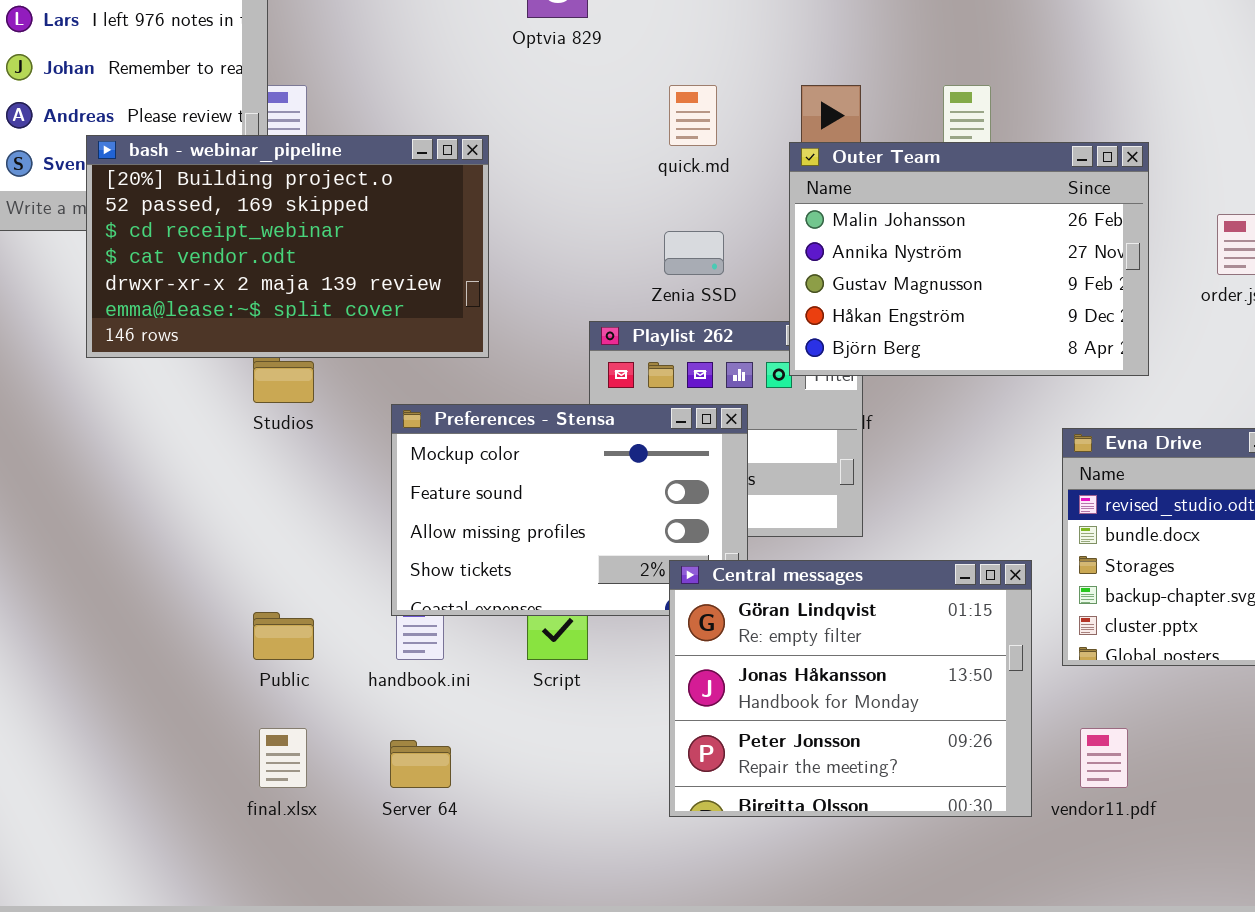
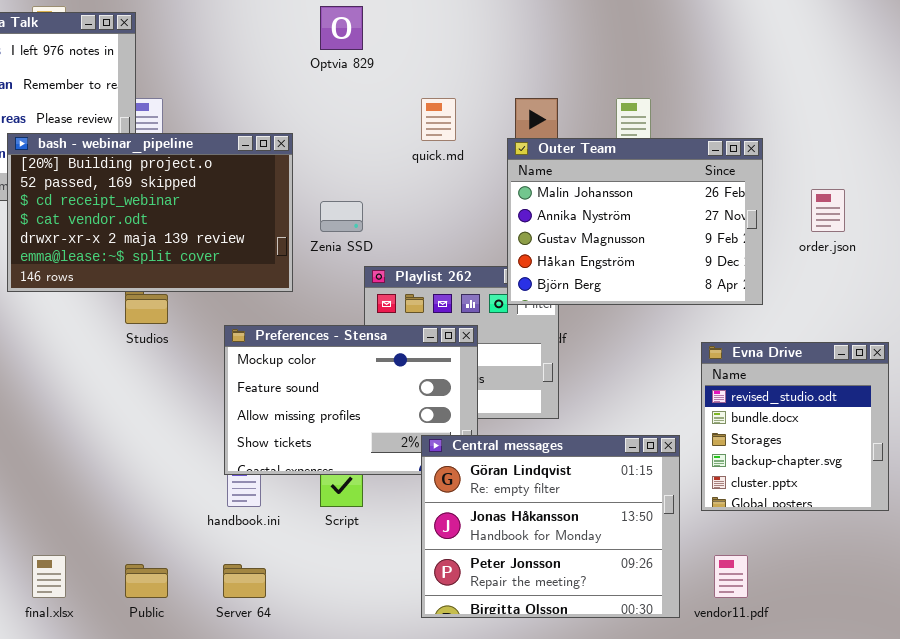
Zenia SSD: [664,231,724,275] -> [320,201,363,232], moved
Public: [253,612,314,660] -> [125,564,168,598], moved
final.xlsx: [259,728,307,788] -> [32,555,66,598], moved

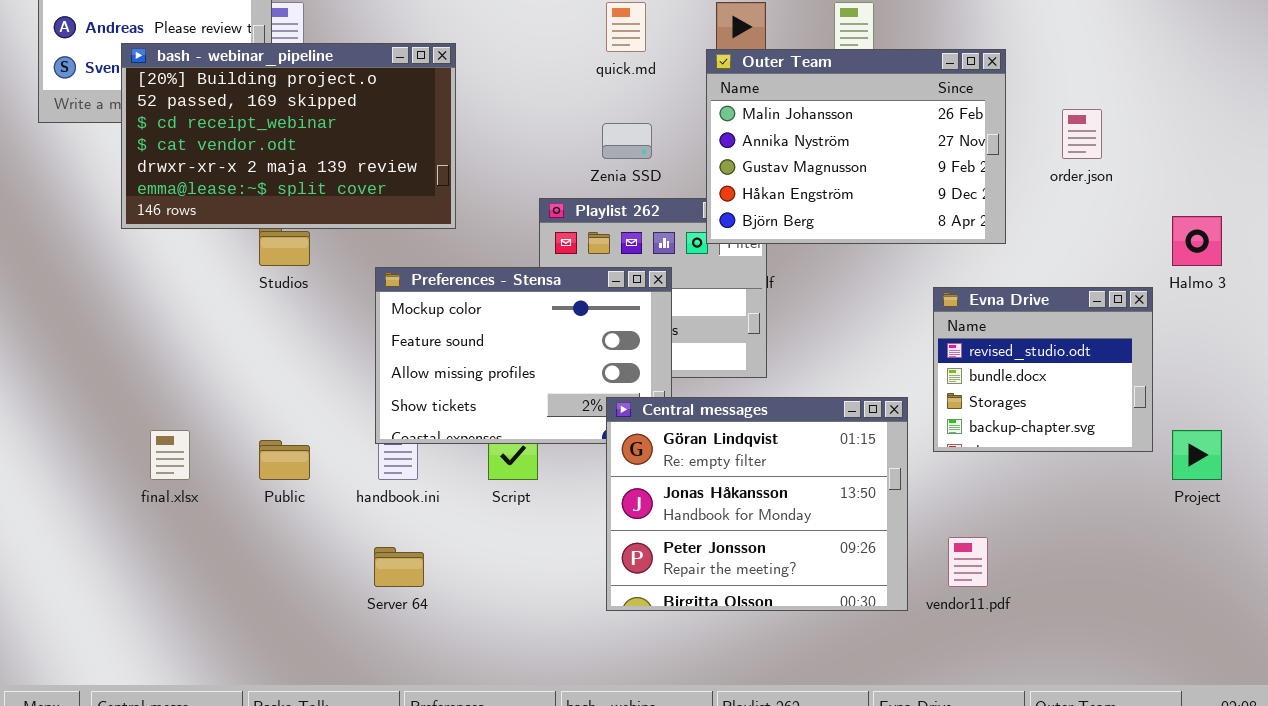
Zenia SSD: [320,201,363,232] -> [602,123,652,159], moved
Evna Drive: [701,342,889,511] -> [933,287,1153,452], resized
final.xlsx: [32,555,66,598] -> [150,430,190,480], moved
Public: [125,564,168,598] -> [259,440,310,480], moved

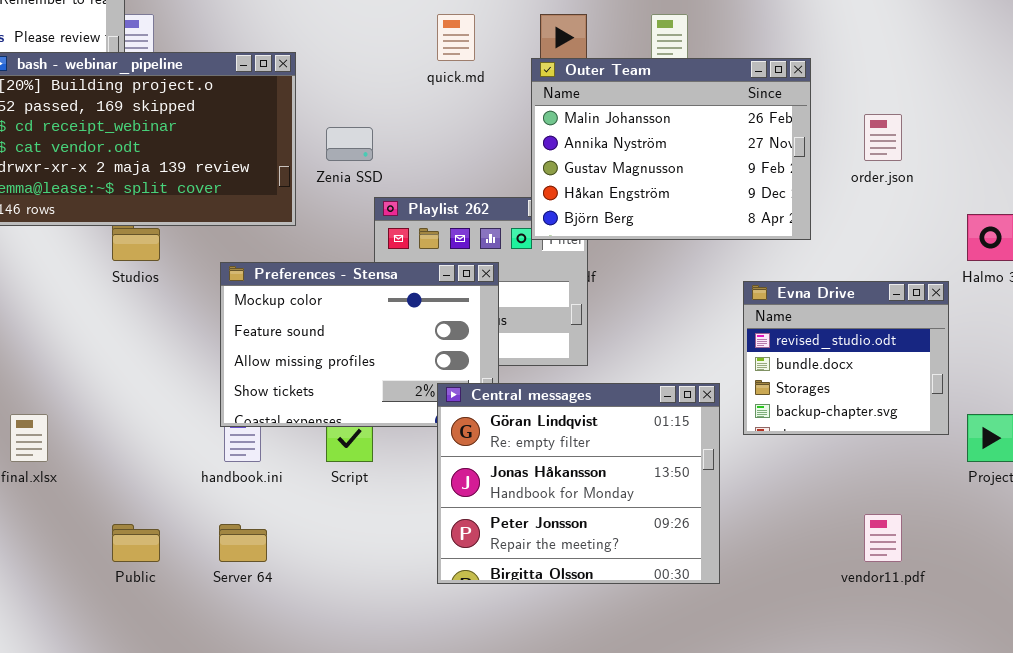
Zenia SSD: [602,123,652,159] -> [326,127,373,161], moved
Public: [259,440,310,480] -> [112,524,160,562], moved
vendor11.pdf: [948,537,988,587] -> [864,514,902,562], moved

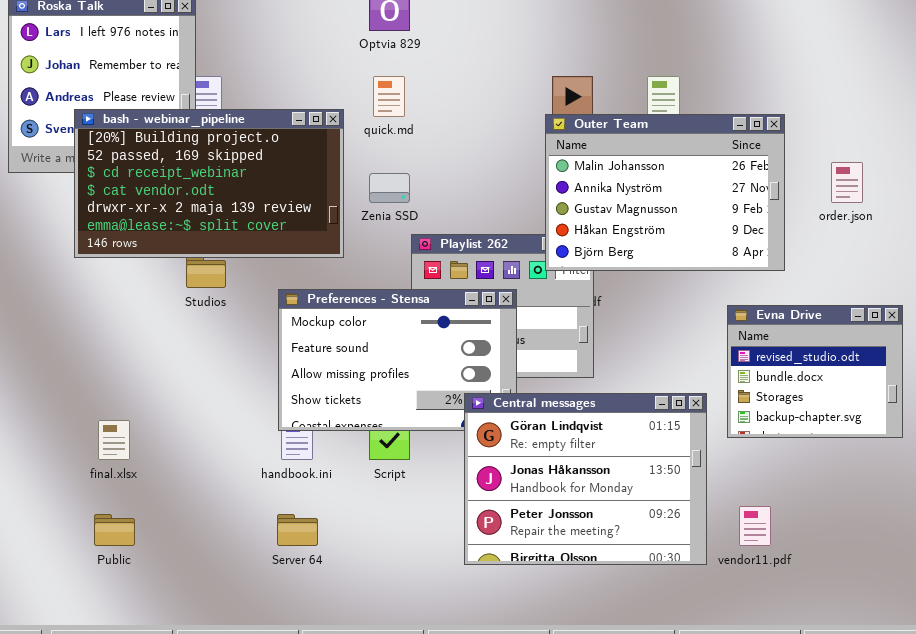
quick.md: [437,14,475,61] -> [373,76,405,117], moved
vendor11.pdf: [864,514,902,562] -> [739,506,771,546], moved
Public: [112,524,160,562] -> [94,514,135,546], moved

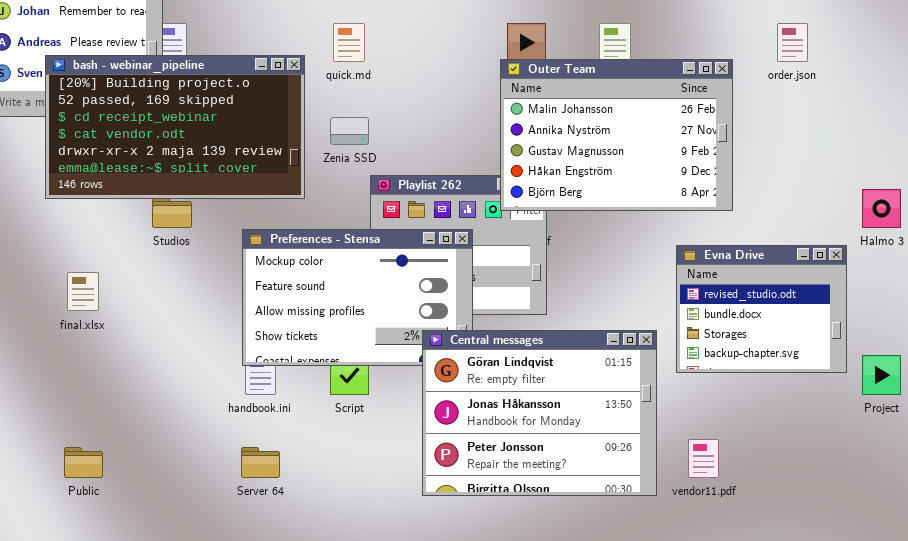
order.json: [831,162,863,203] -> [777,23,808,62], moved
final.xlsx: [98,420,130,460] -> [67,272,99,311], moved

